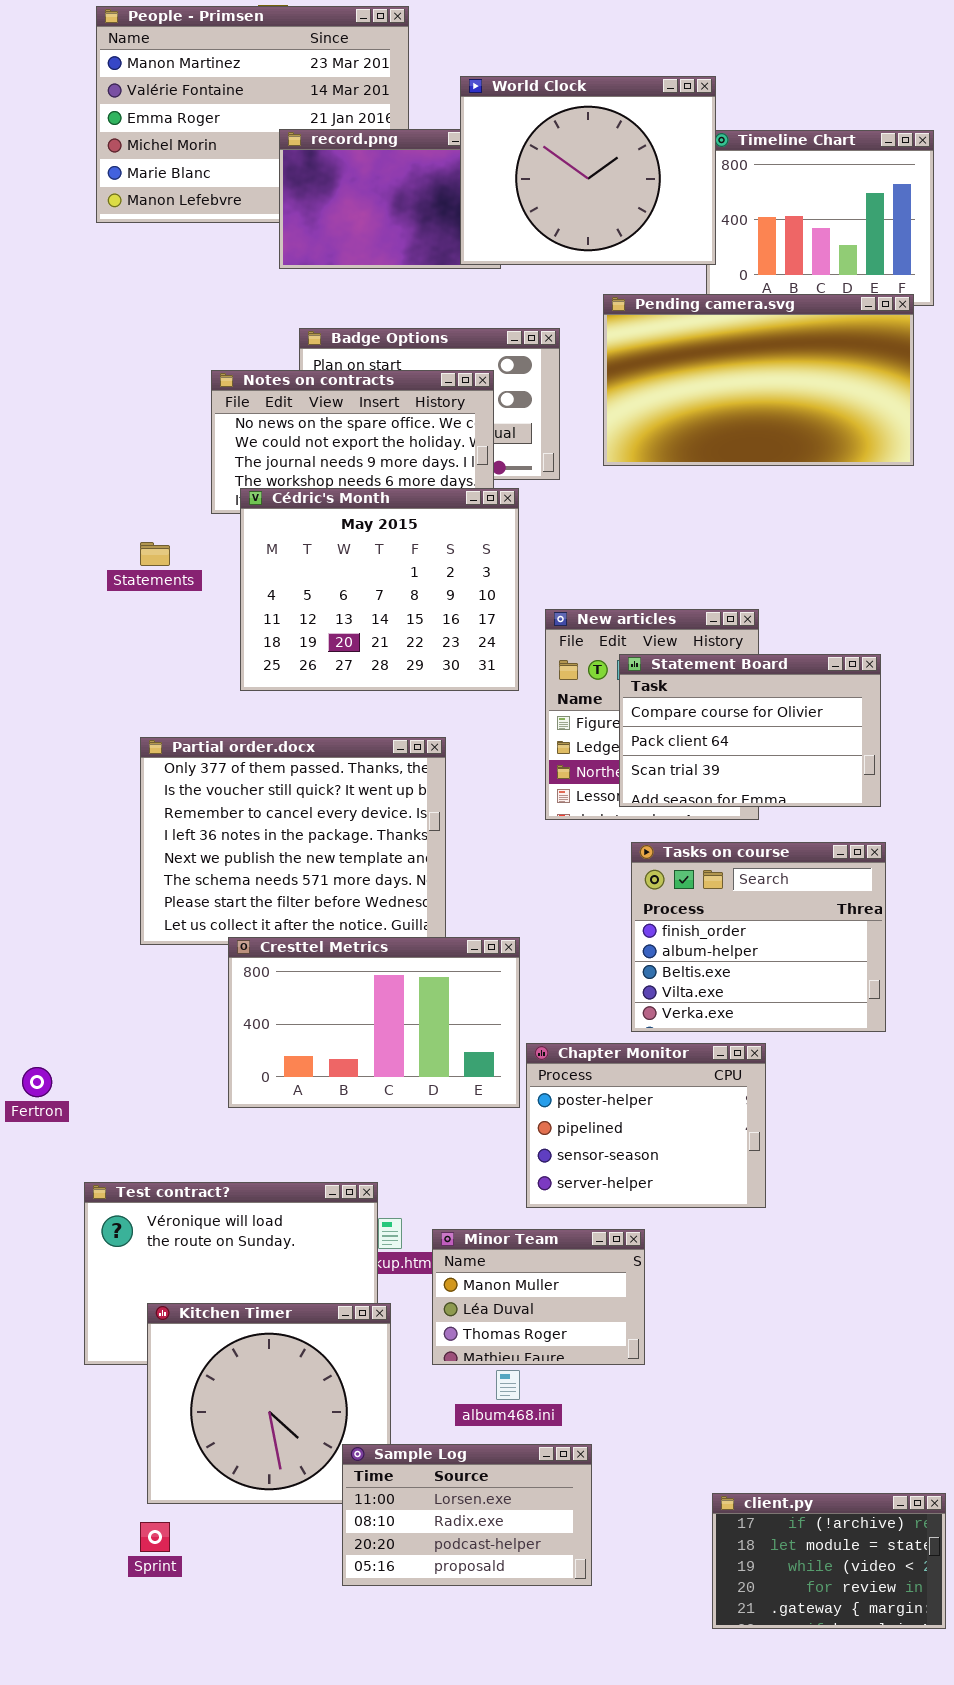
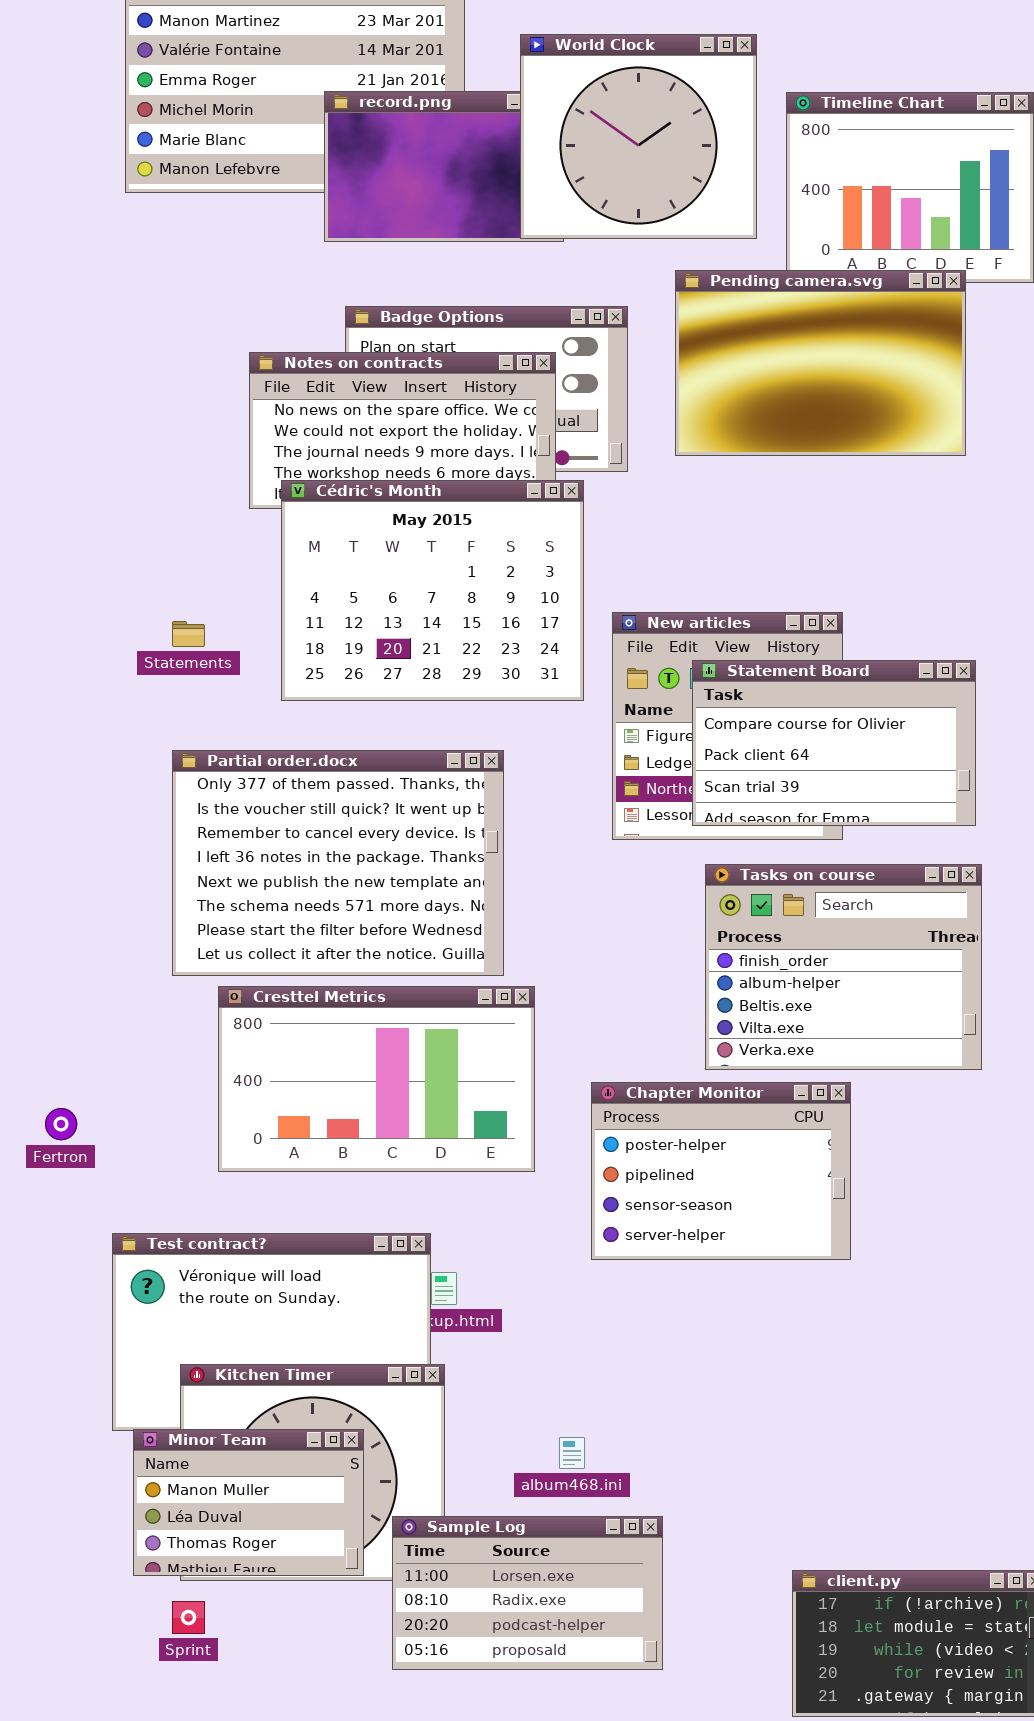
World Clock: [460,76,716,265] -> [520,34,757,239], resized
Pending camera.svg: [603,294,914,466] -> [675,270,966,456], resized
Statements: [140,542,170,566] -> [172,621,205,647], moved
Cresttel Metrics: [228,937,520,1108] -> [218,986,535,1172], moved
Minor Team: [432,1229,645,1365] -> [133,1429,364,1576], moved

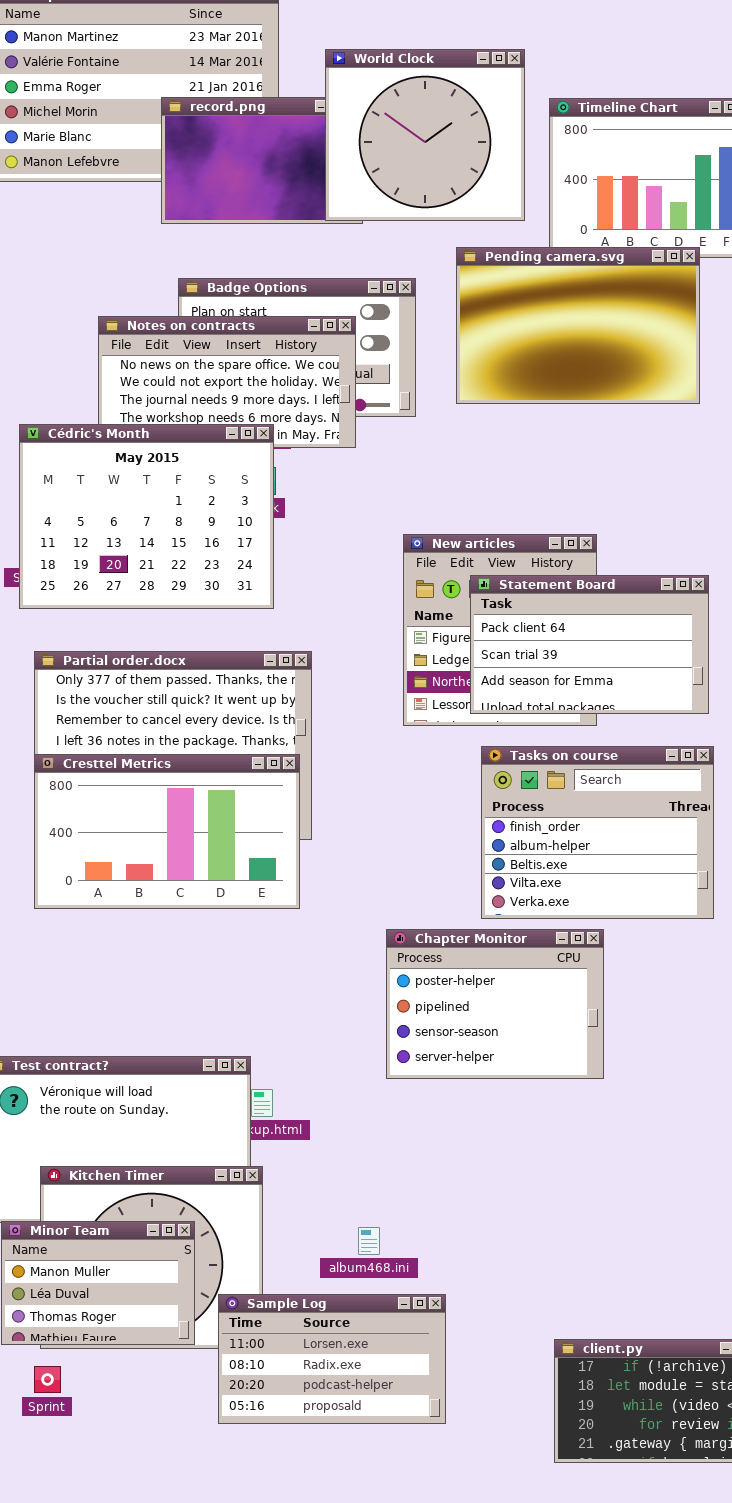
Cédric's Month: [281,480,584,701] -> [19,424,274,609], moved
Statement Board: [692,660,976,826] -> [470,575,709,714], scrolled down 1 row
Cresttel Metrics: [218,986,535,1172] -> [34,754,300,909], moved

